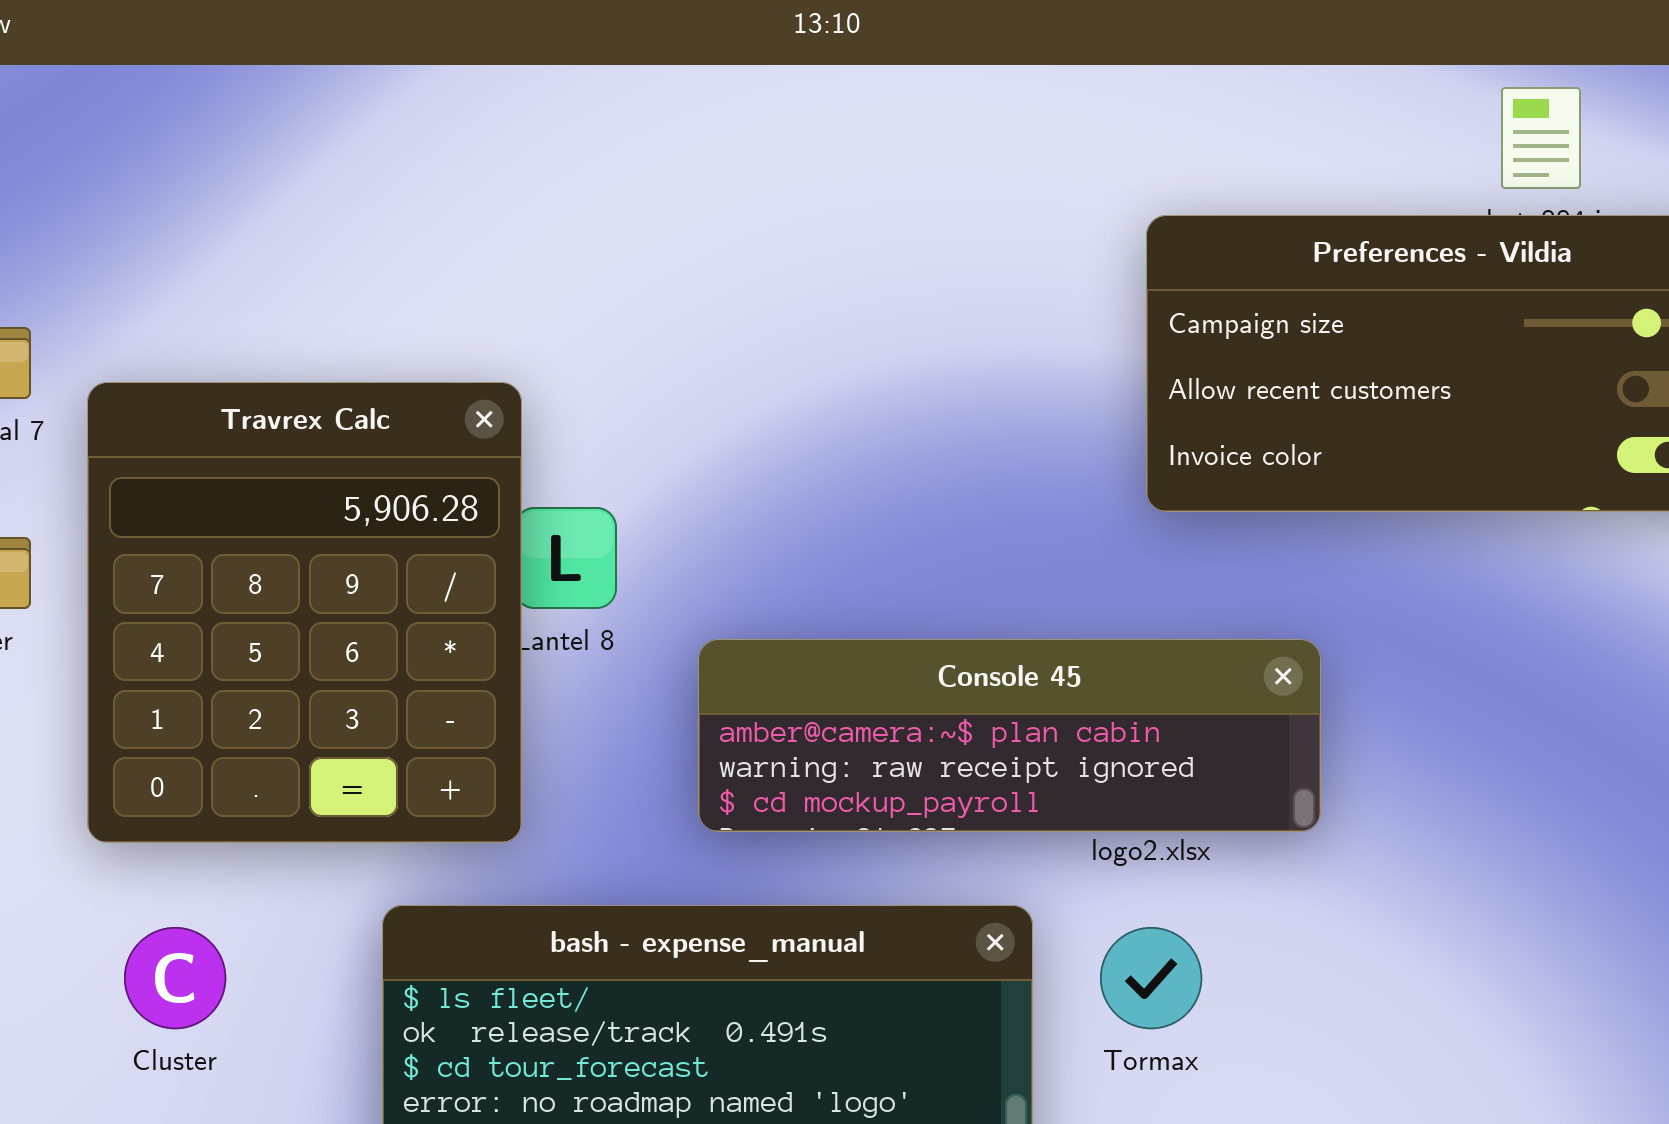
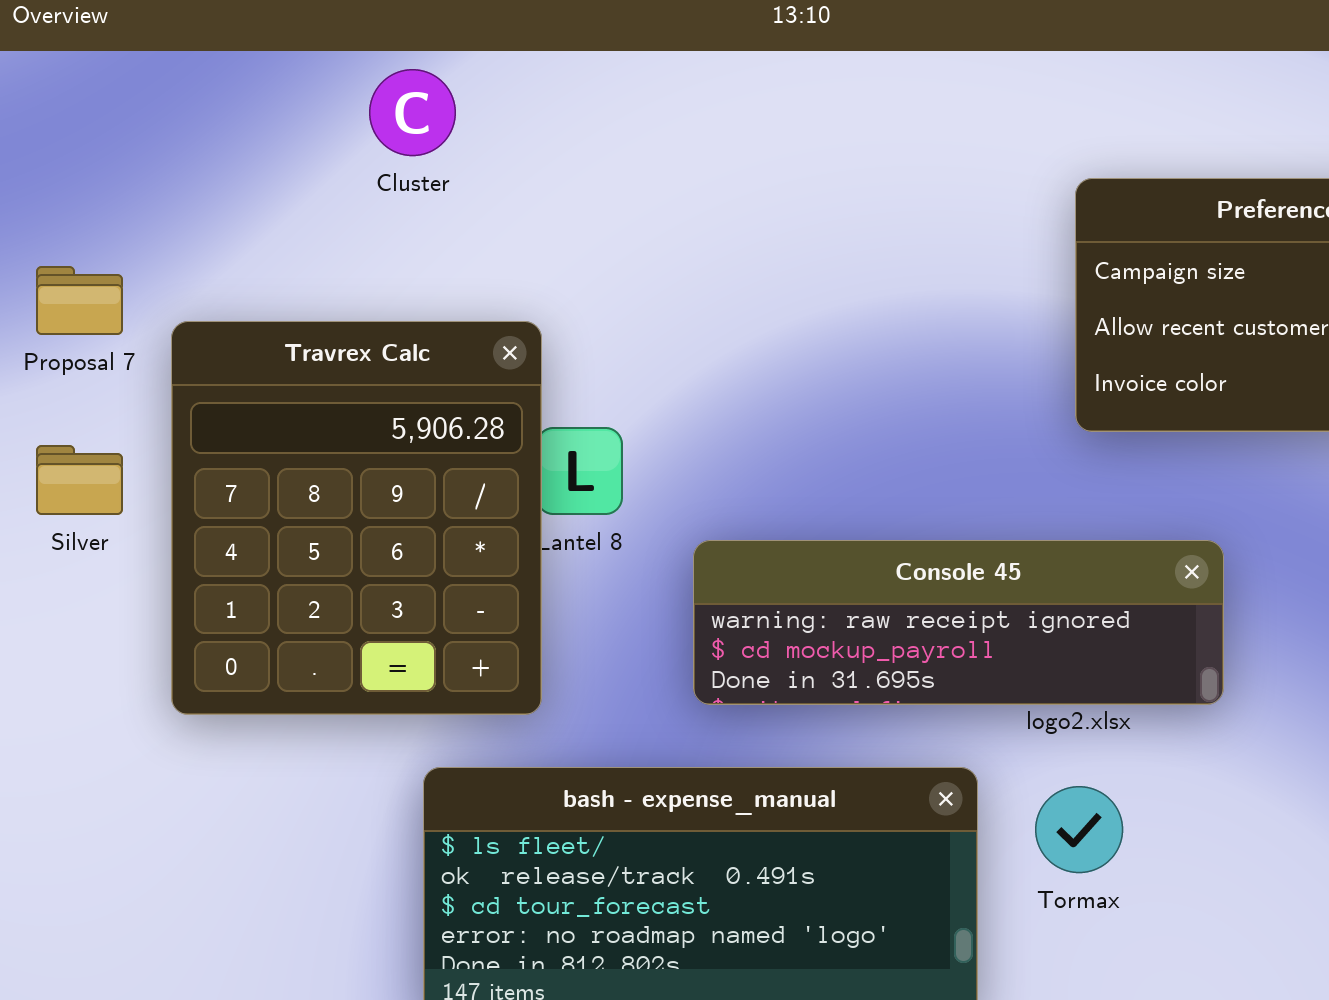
Console 45: [698,639,1321,832] -> [693,540,1224,705], scrolled down 1 row
Cluster: [124,927,226,1029] -> [369,69,456,156], moved

